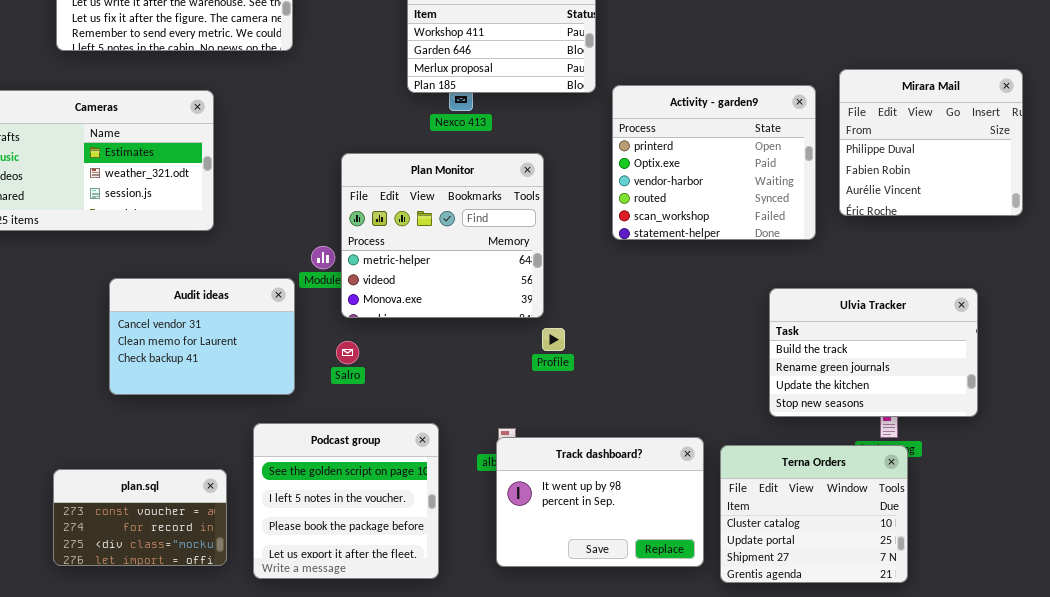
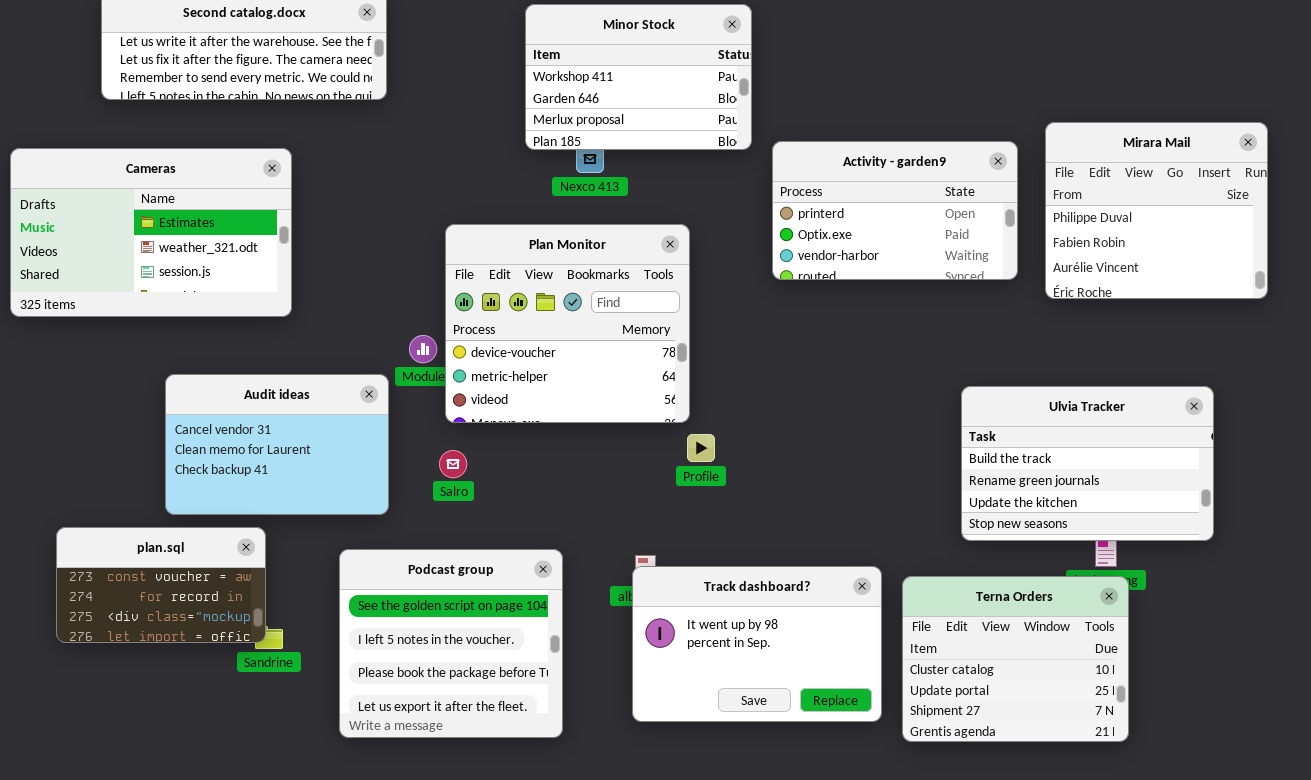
Activity - garden9: [612,85,816,240] -> [772,141,1018,280], resized
Plan Monitor: [341,153,544,318] -> [445,224,690,423], scrolled up 1 row
plan.sql: [53,469,227,566] -> [56,527,266,643], moved

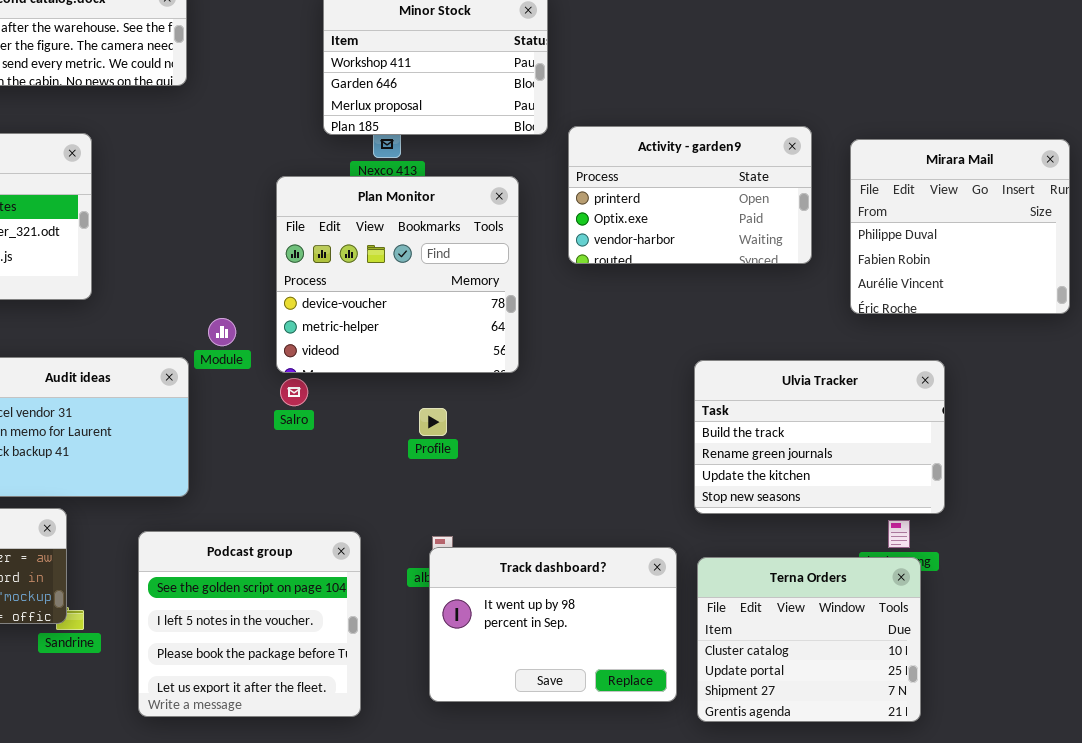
Mirara Mail: [1045,122,1268,299] -> [850,139,1070,314], moved
Plan Monitor: [445,224,690,423] -> [276,176,519,373], moved
Ulvia Tracker: [961,386,1214,541] -> [694,360,945,514], moved
Profile: [687,434,715,462] -> [419,408,447,436], moved
Salro: [439,450,467,478] -> [280,378,308,406], moved

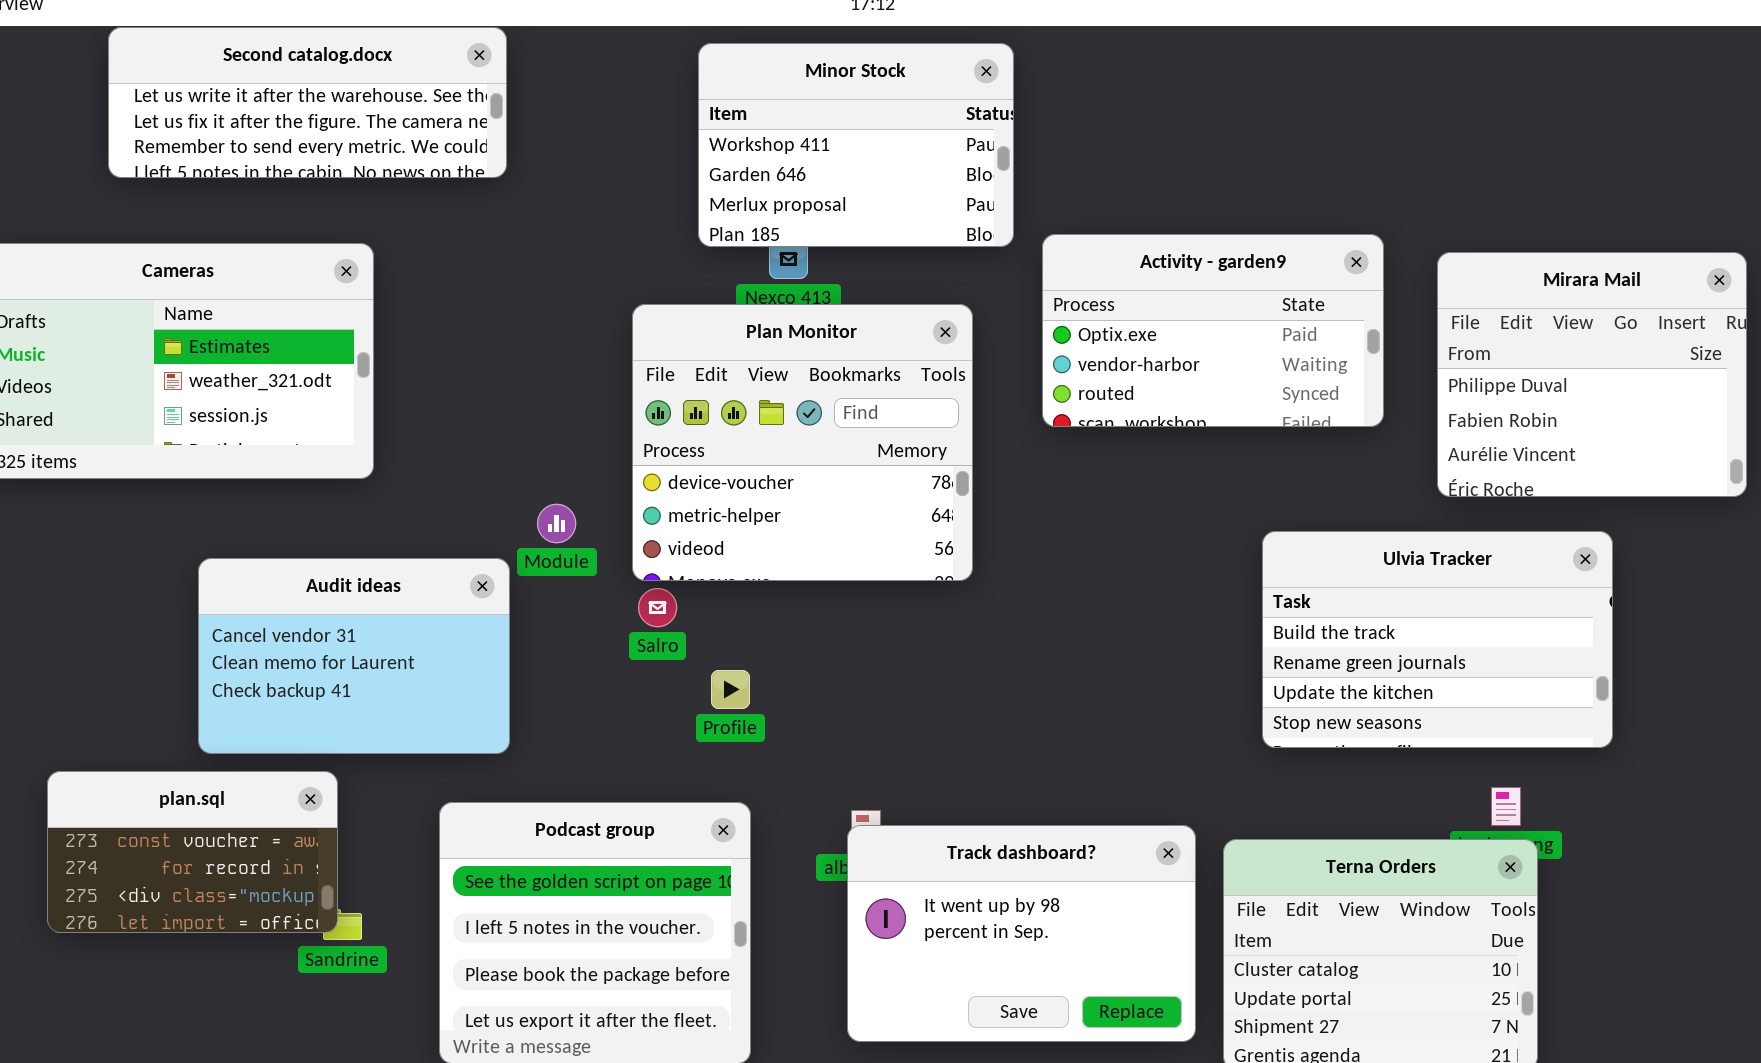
Activity - garden9: [568,126,812,264] -> [1042,234,1384,427], scrolled down 1 row
Ulvia Tracker: [694,360,945,514] -> [1262,531,1613,748], moved
Profile: [419,408,447,436] -> [711,670,750,709], moved

